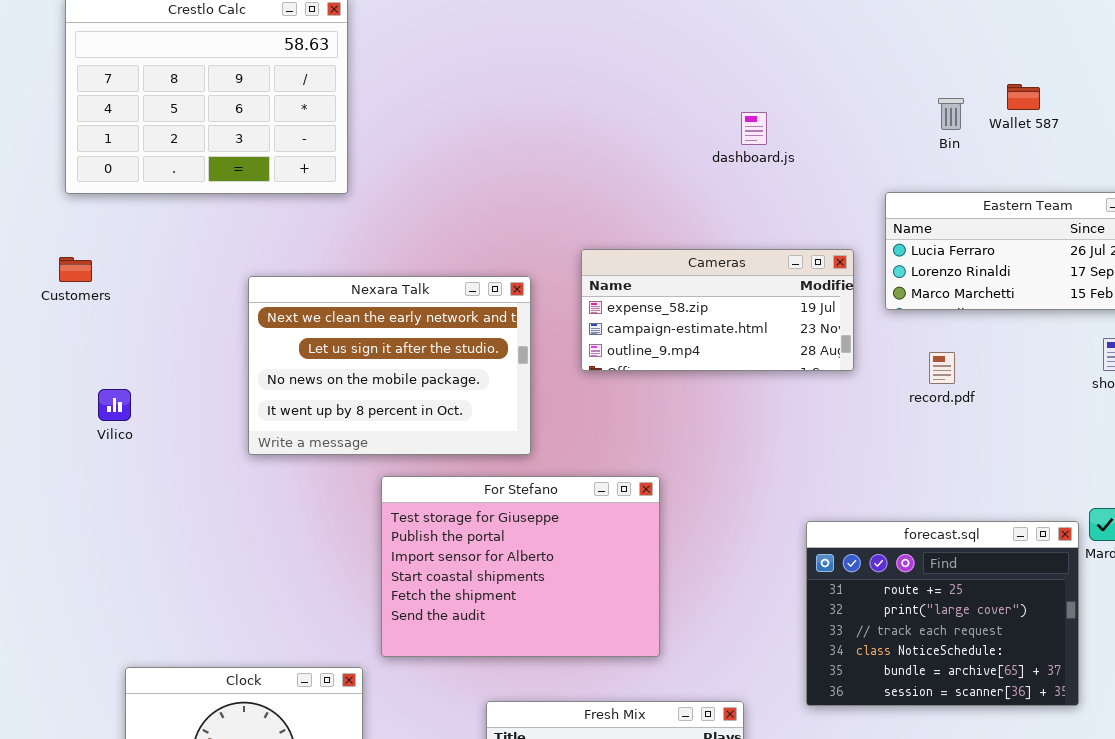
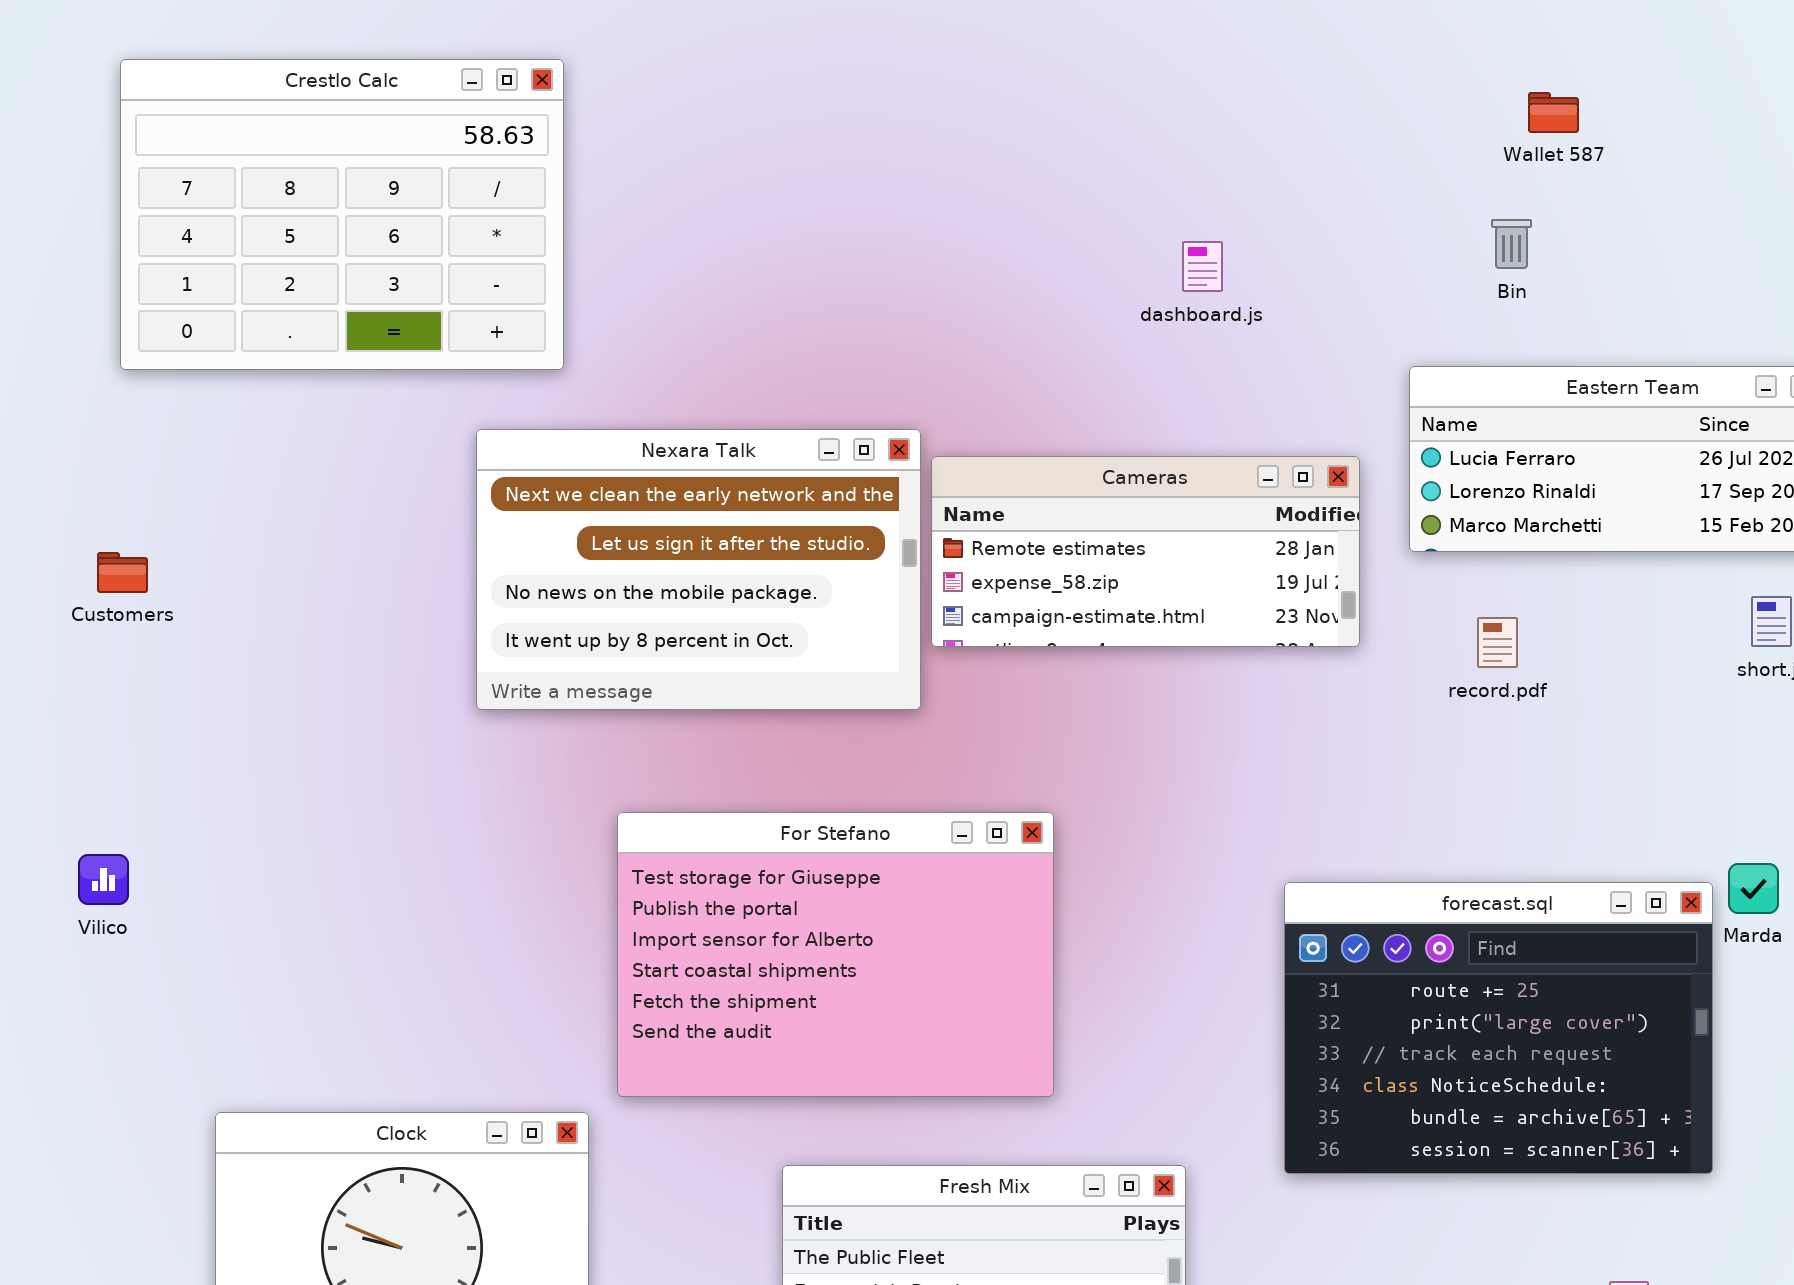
Wallet 587: [1007,84,1040,110] -> [1528,92,1579,133], moved
Cameras: [581,249,854,371] -> [931,456,1360,647], scrolled up 1 row
Customers: [59,257,92,282] -> [97,552,148,593], moved
Nexara Talk: [248,276,531,455] -> [476,429,921,710], moved
Vilico: [98,389,131,421] -> [78,854,129,905], moved

